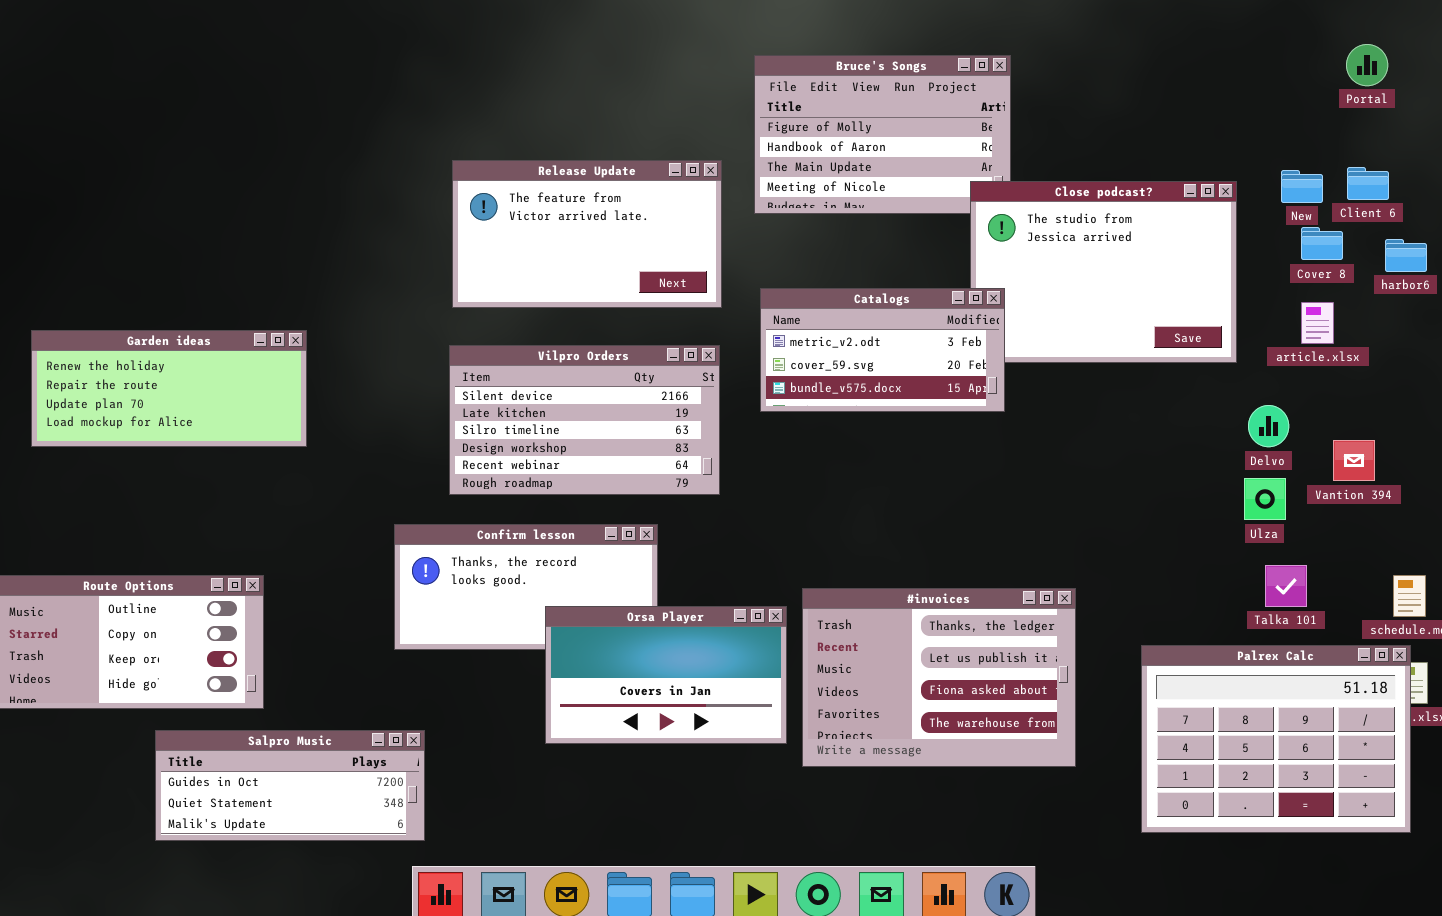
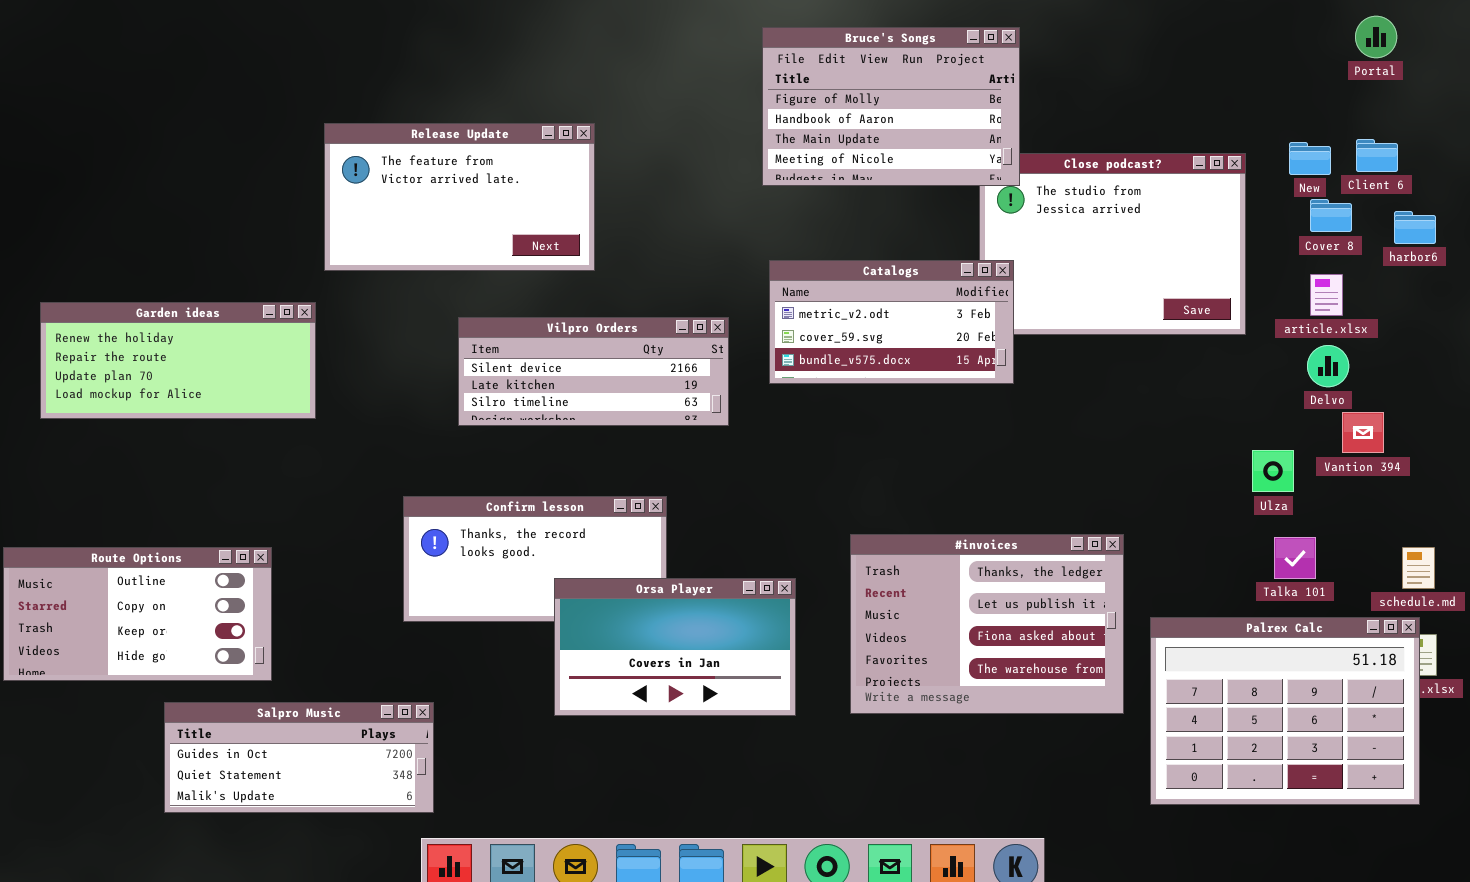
Bruce's Songs: [754,55,1011,214] -> [762,27,1020,186], raised
Release Update: [452,160,722,308] -> [324,123,595,271], moved
Vilpro Orders: [449,345,720,495] -> [458,317,729,426], resized
Delvo: [1248,405,1289,447] -> [1307,345,1349,387], moved
#invoices: [802,588,1076,767] -> [850,534,1124,714], moved

